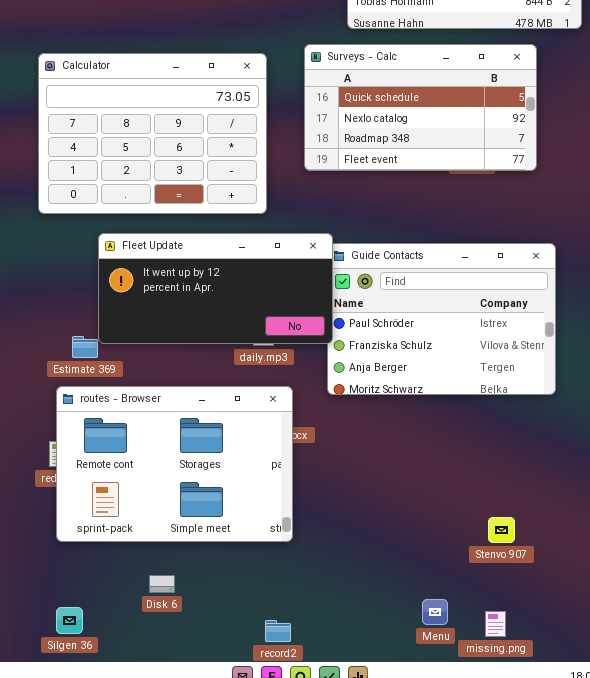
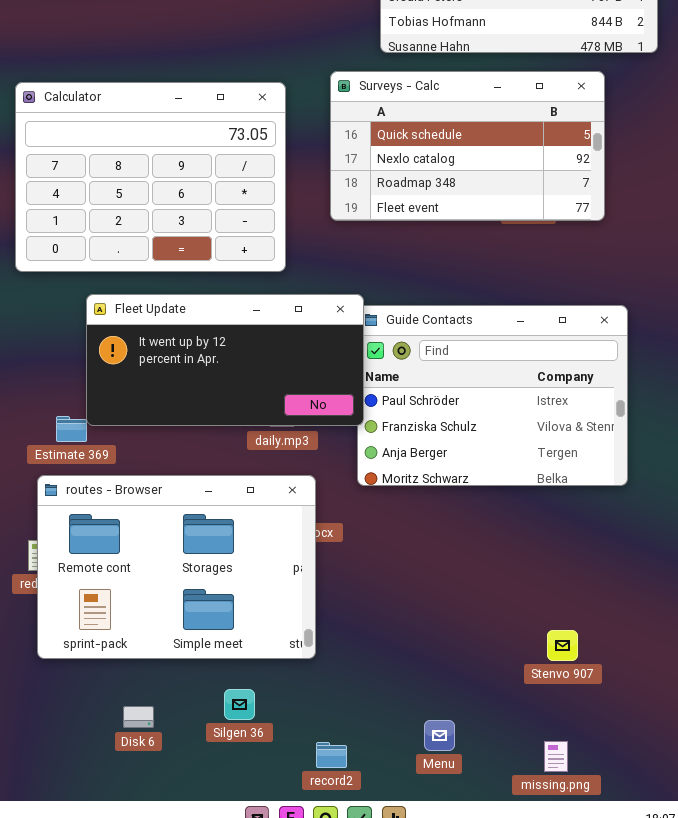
Disk 6: [149,575,175,593] -> [123,706,154,728], moved
Menu: [422,599,448,625] -> [424,720,455,751], moved
Silgen 36: [56,607,83,634] -> [224,689,255,720], moved
record2: [265,620,291,642] -> [316,742,347,768], moved

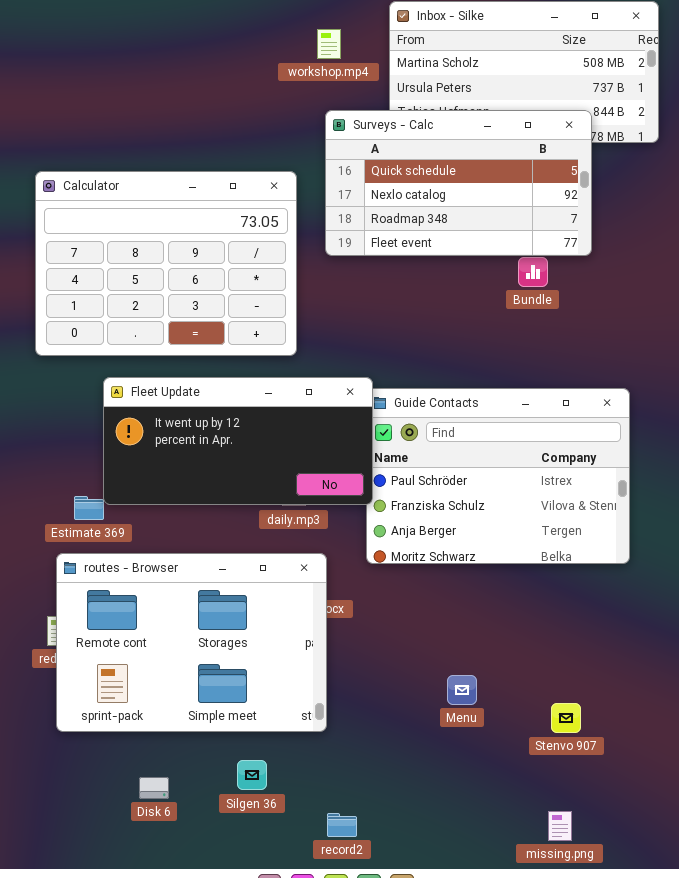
Surveys - Calc: [330,71,605,221] -> [325,110,592,256], moved
Menu: [424,720,455,751] -> [447,675,477,705], moved

